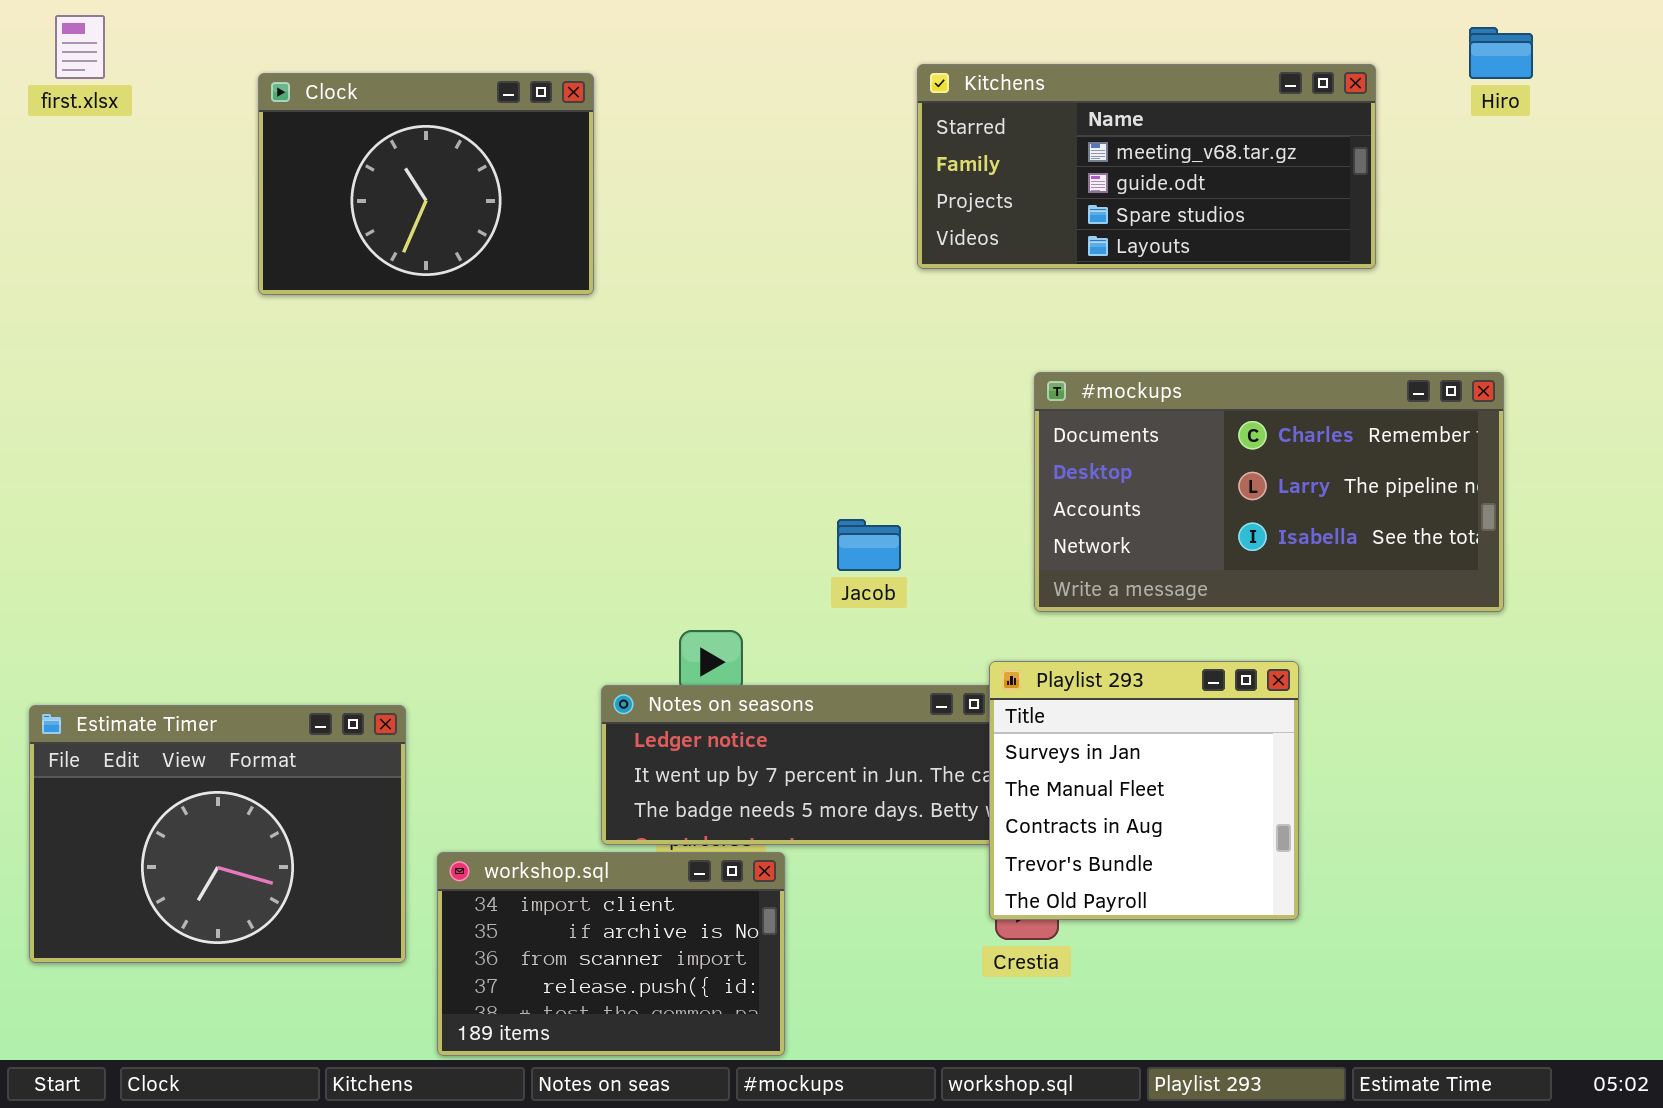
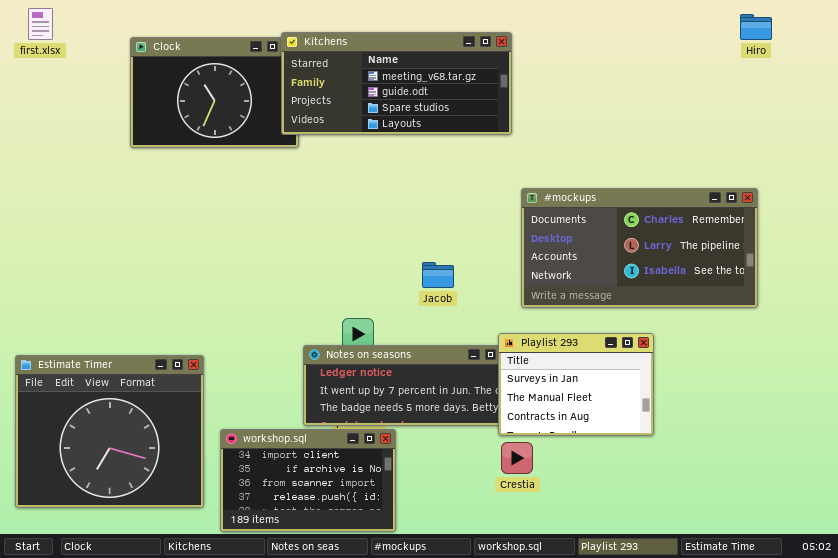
Kitchens: [917,64,1376,269] -> [281,32,512,135], moved
Playlist 293: [989,661,1299,920] -> [498,333,654,436], resized
Estimate Timer: [29,705,406,963] -> [15,355,204,508], resized

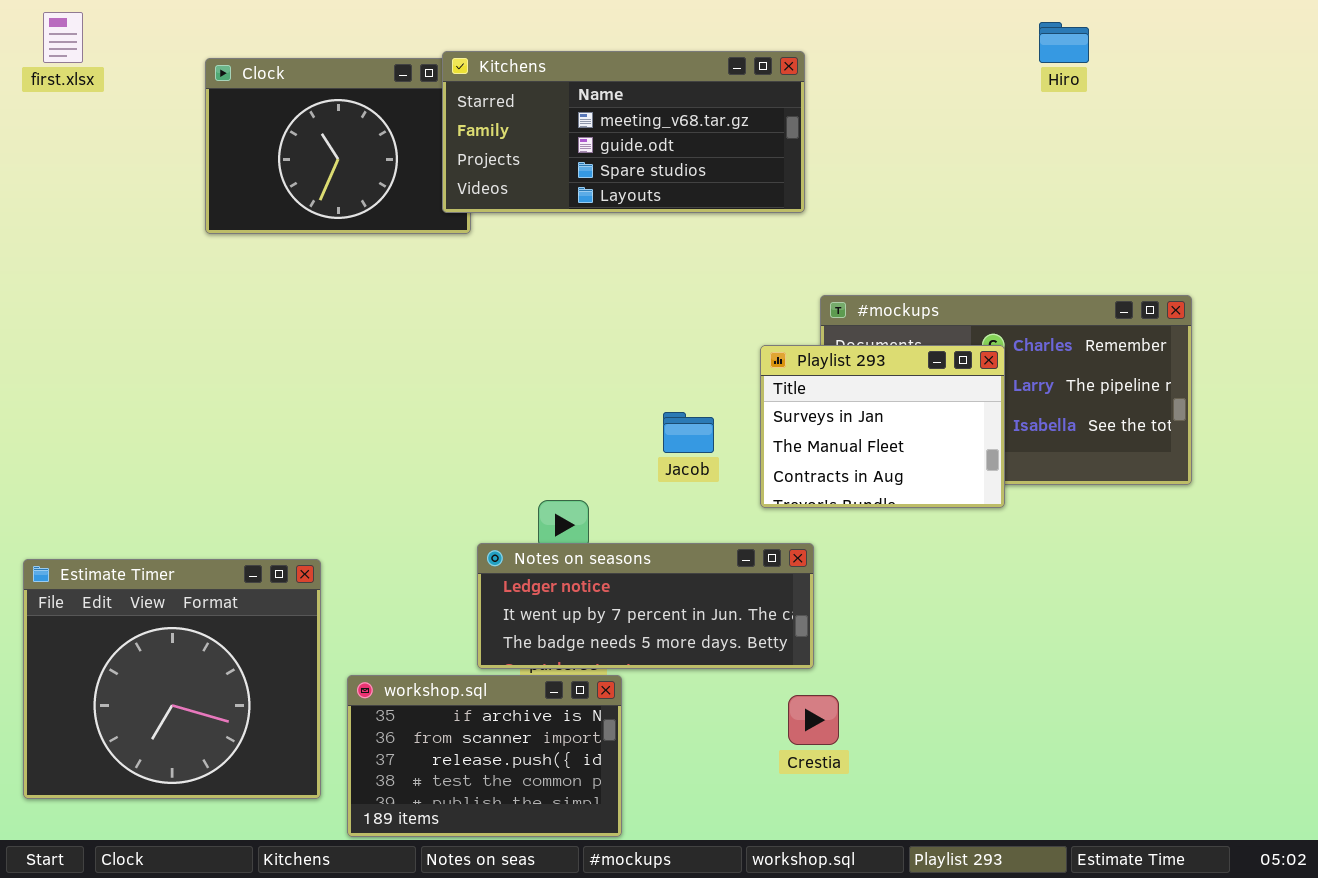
Hiro: [740,14,772,40] -> [1039,22,1089,63], moved
Playlist 293: [498,333,654,436] -> [760,345,1005,508], moved
workshop.sql: [220,429,396,532] -> [347,675,622,837], scrolled down 1 row

